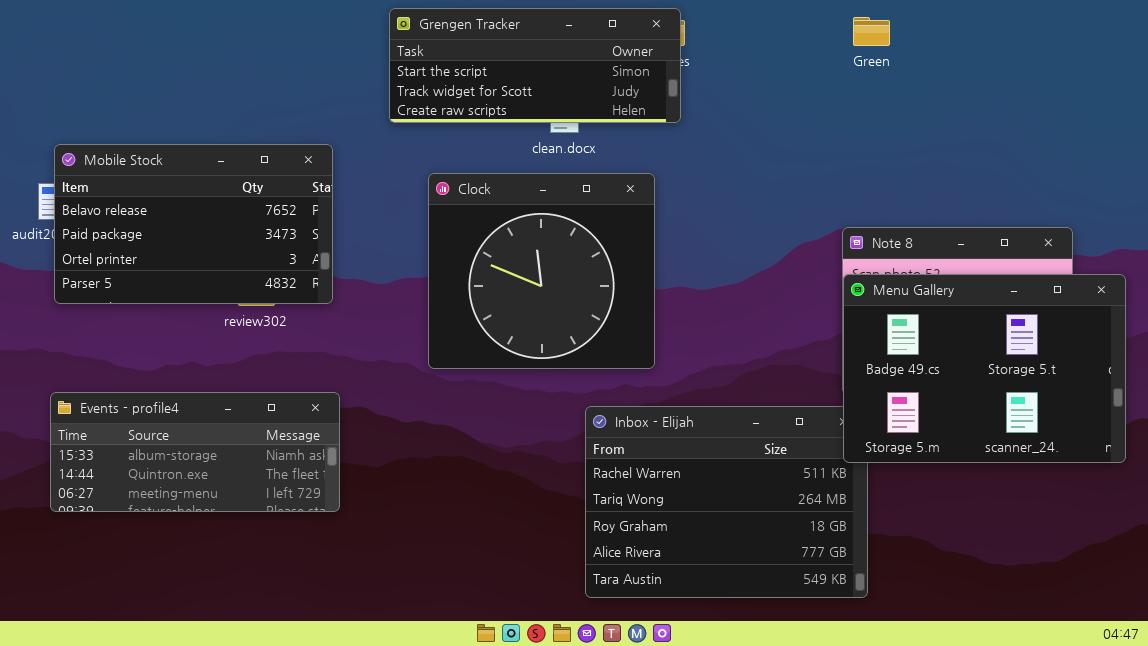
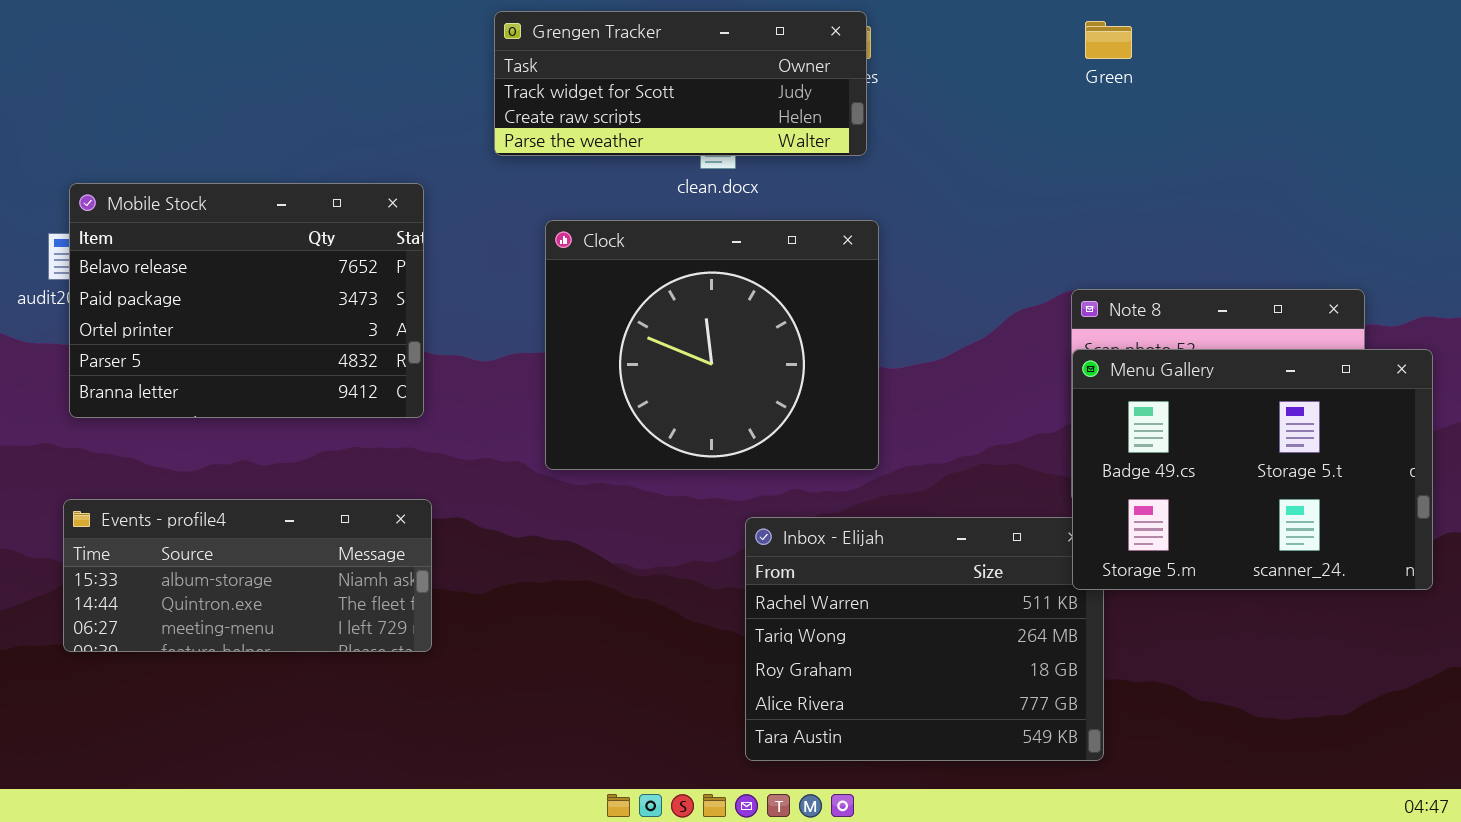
Grengen Tracker: [389,8,681,123] -> [494,11,867,156], scrolled down 1 row
Mobile Stock: [54,144,333,304] -> [69,183,424,418], resized
Clock: [428,173,655,369] -> [545,220,879,470], resized

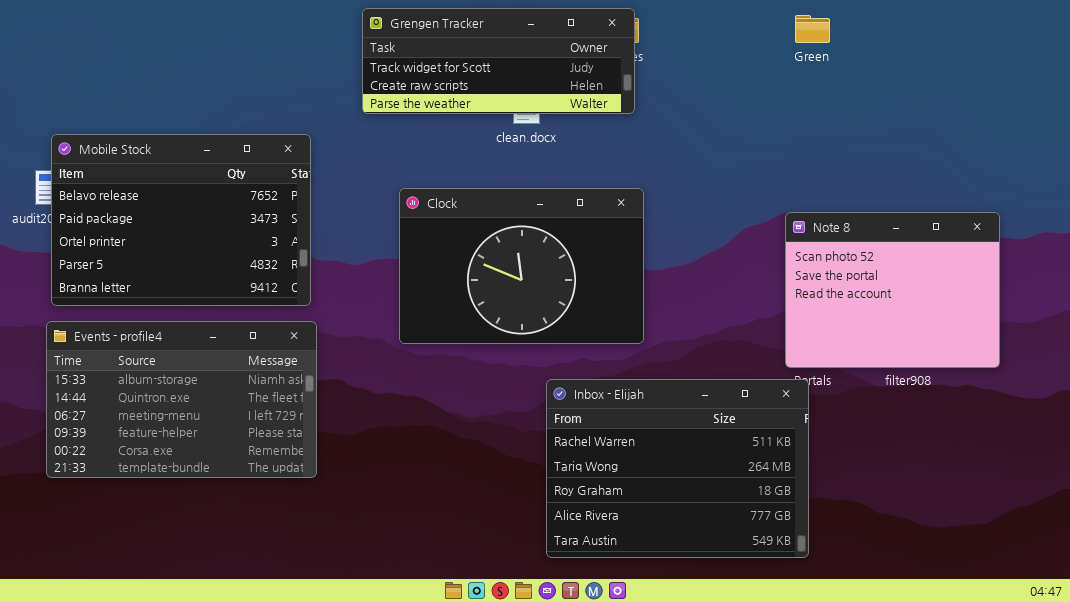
Clock: [545,220,879,470] -> [399,188,644,344], resized
Menu Gallery: [1072,349,1433,590] -> none, closed
Events - profile4: [63,499,432,652] -> [46,321,317,478], resized

